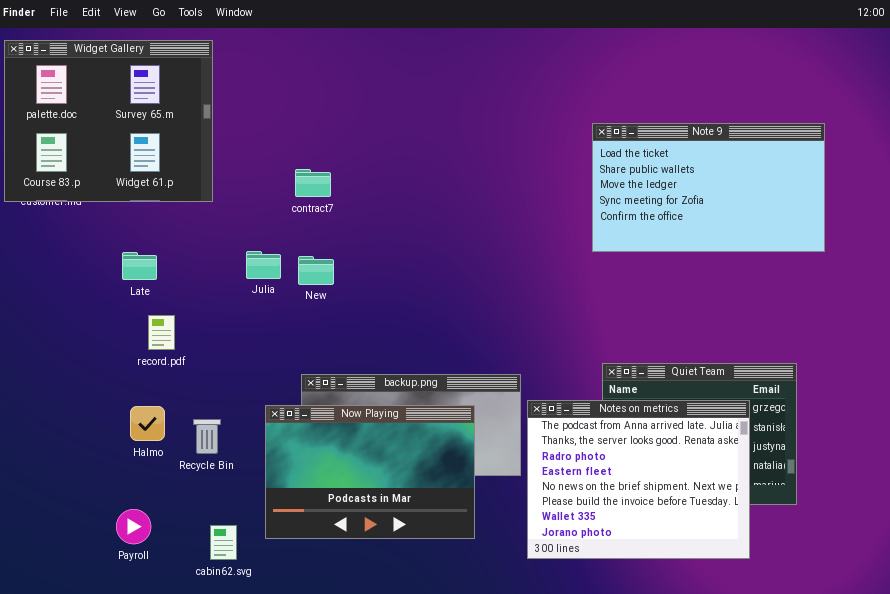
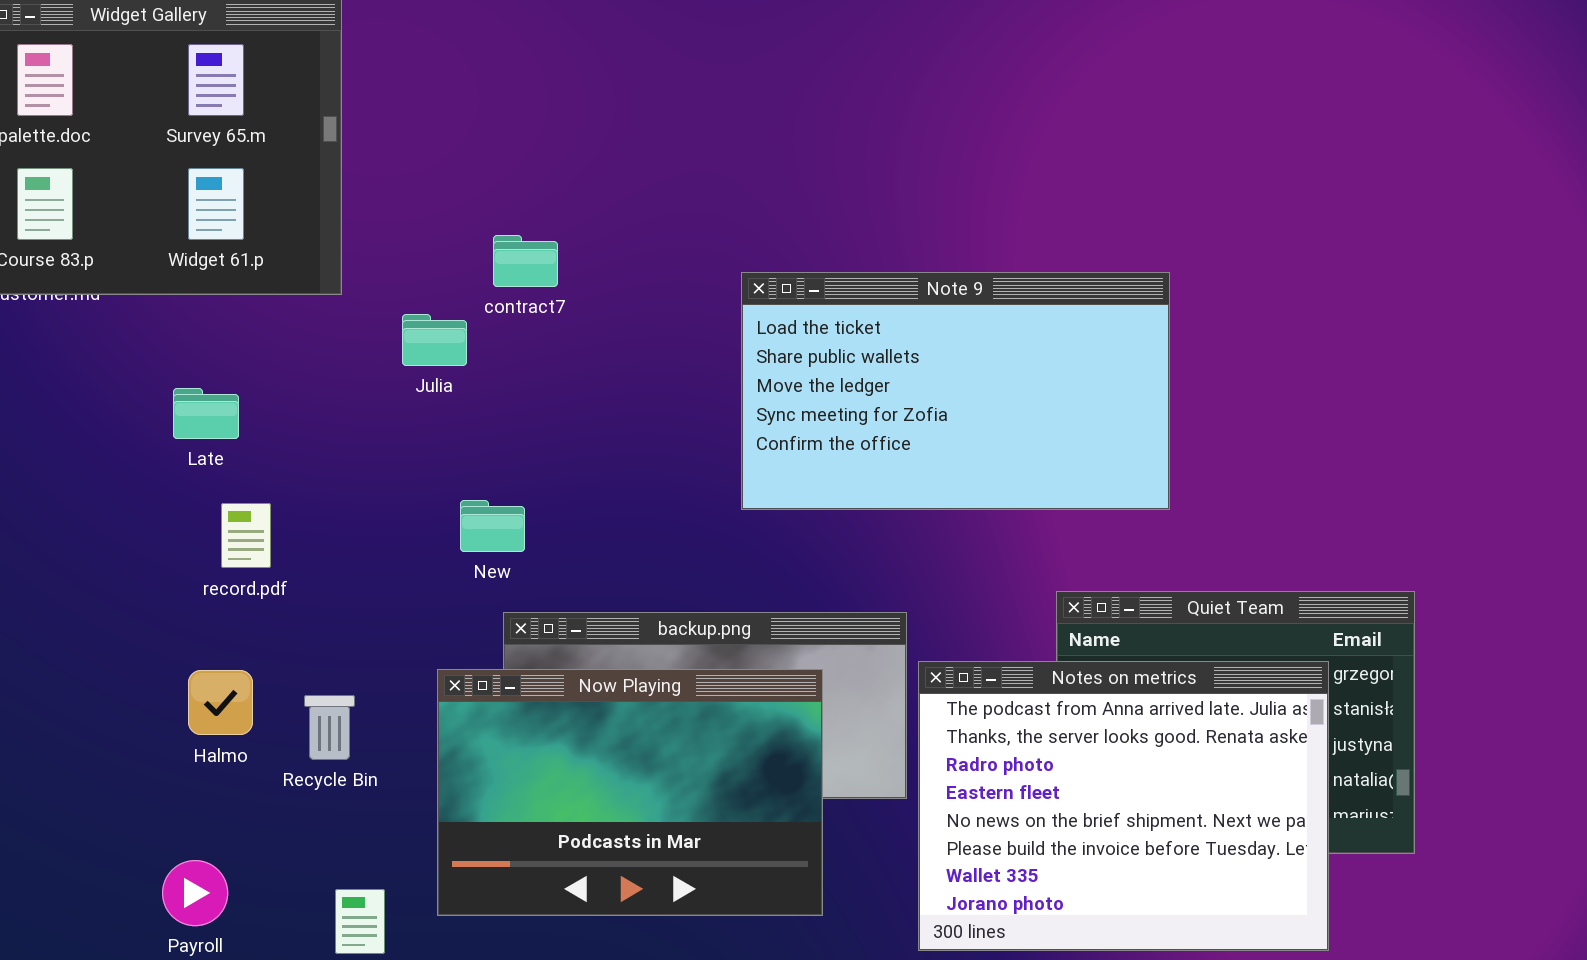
Note 9: [592,123,825,252] -> [741,272,1170,510], moved
Julia: [246,251,281,279] -> [402,314,467,366], moved
New: [298,256,334,285] -> [460,500,525,552], moved

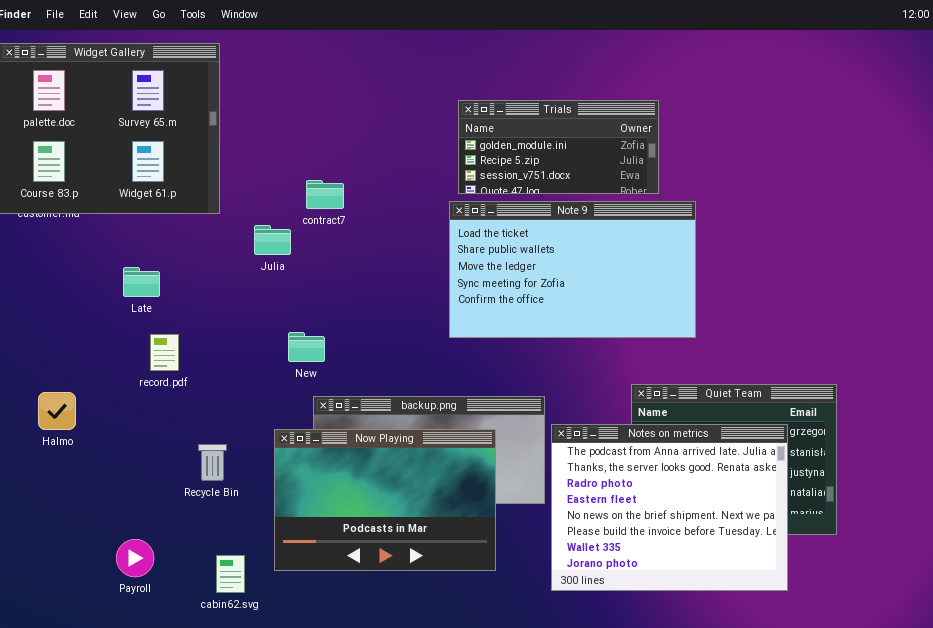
Trials: none -> [458,100,659,194], opened
Halmo: [188,670,253,735] -> [38,392,76,430], moved

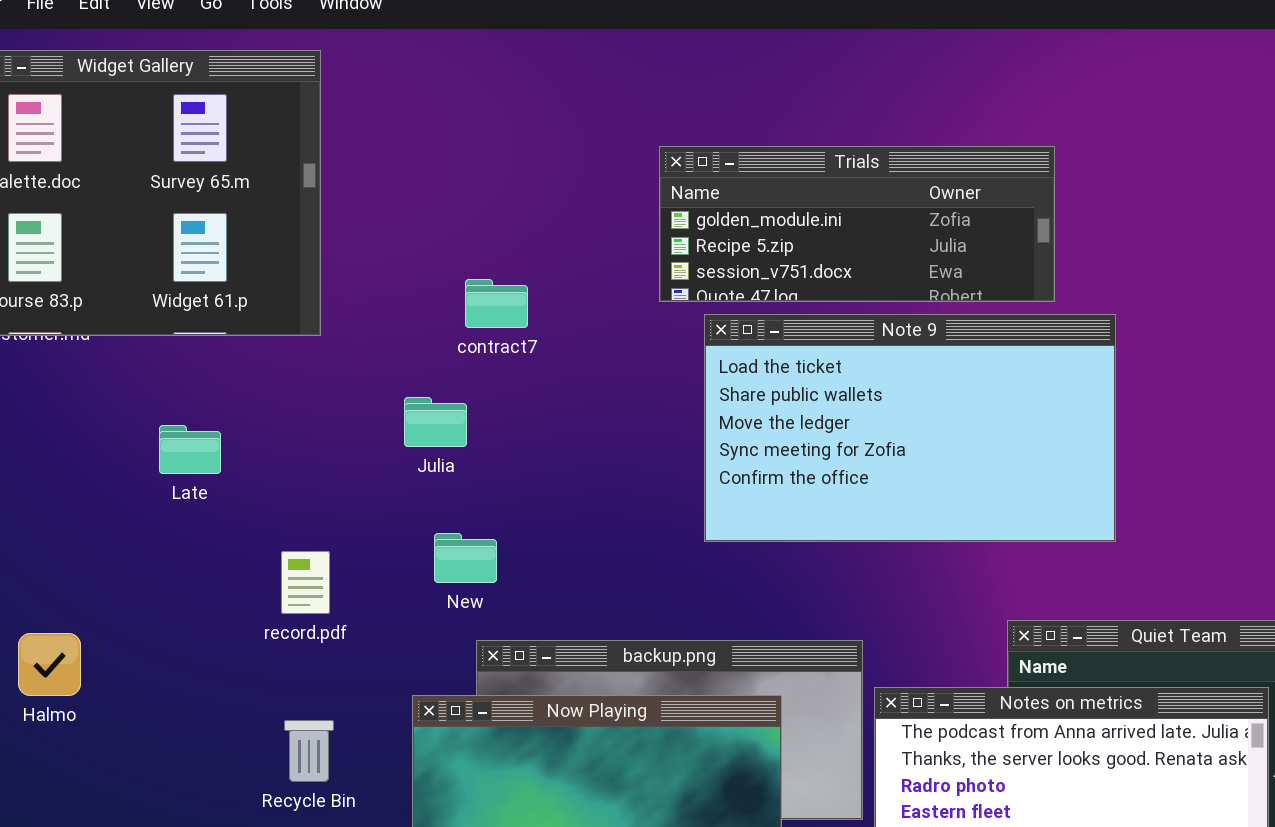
Trials: [458,100,659,194] -> [659,146,1055,302], resized
Julia: [254,225,291,255] -> [404,397,467,447], moved
record.pdf: [150,334,179,371] -> [281,551,330,614], moved

